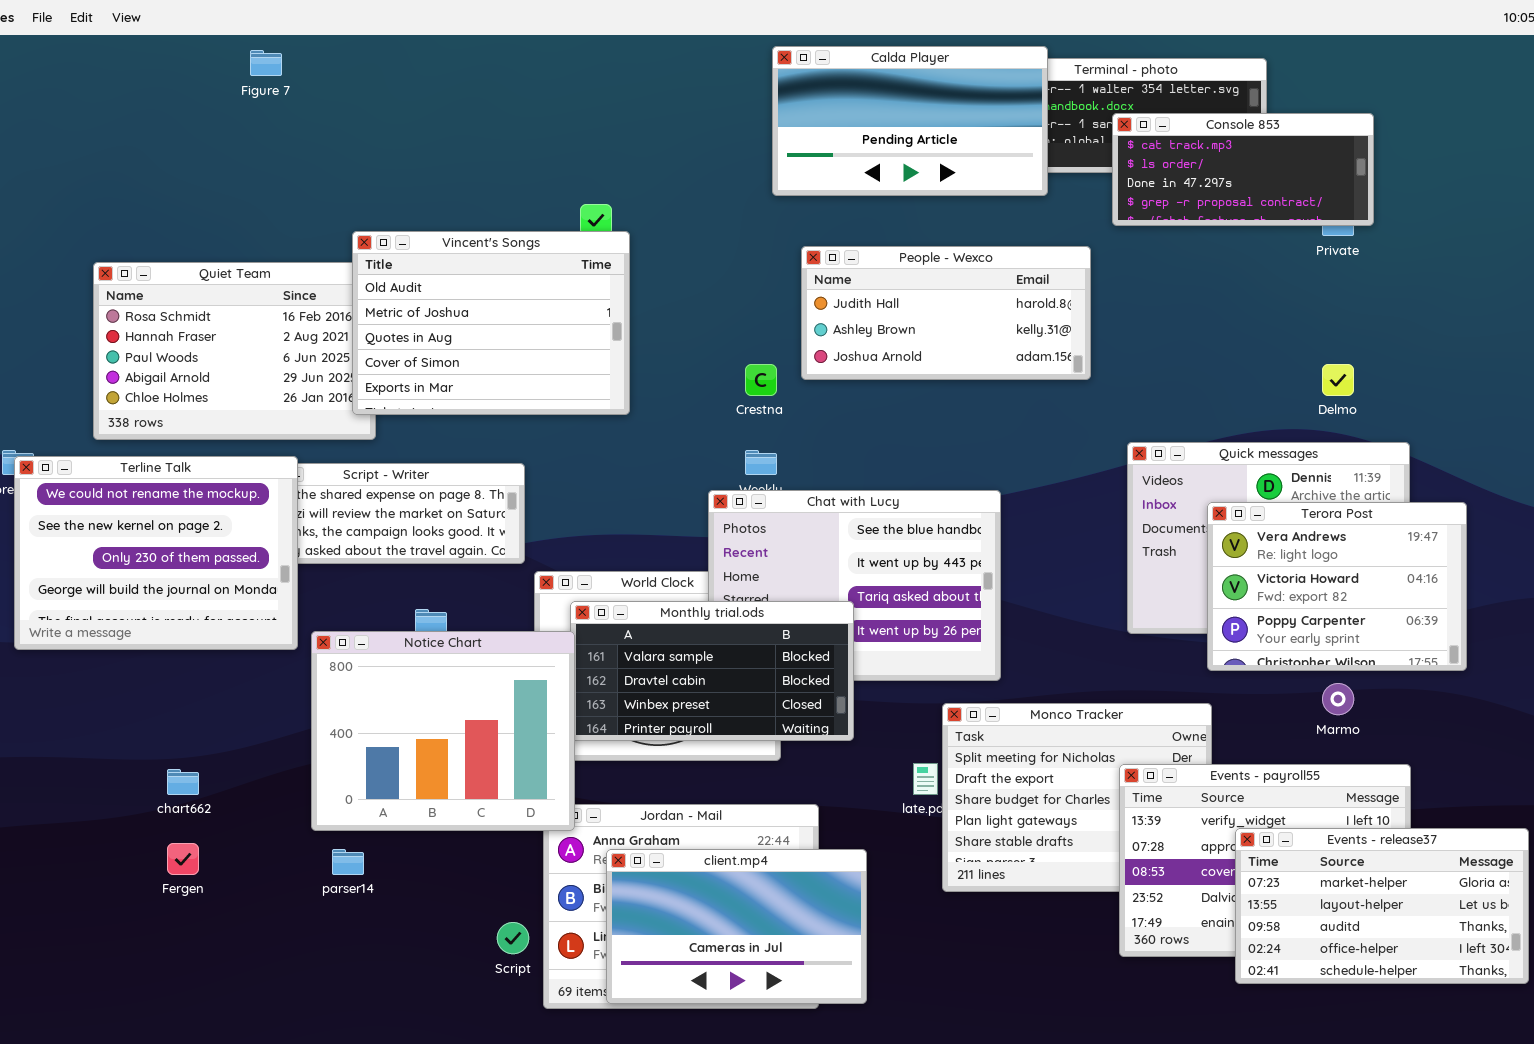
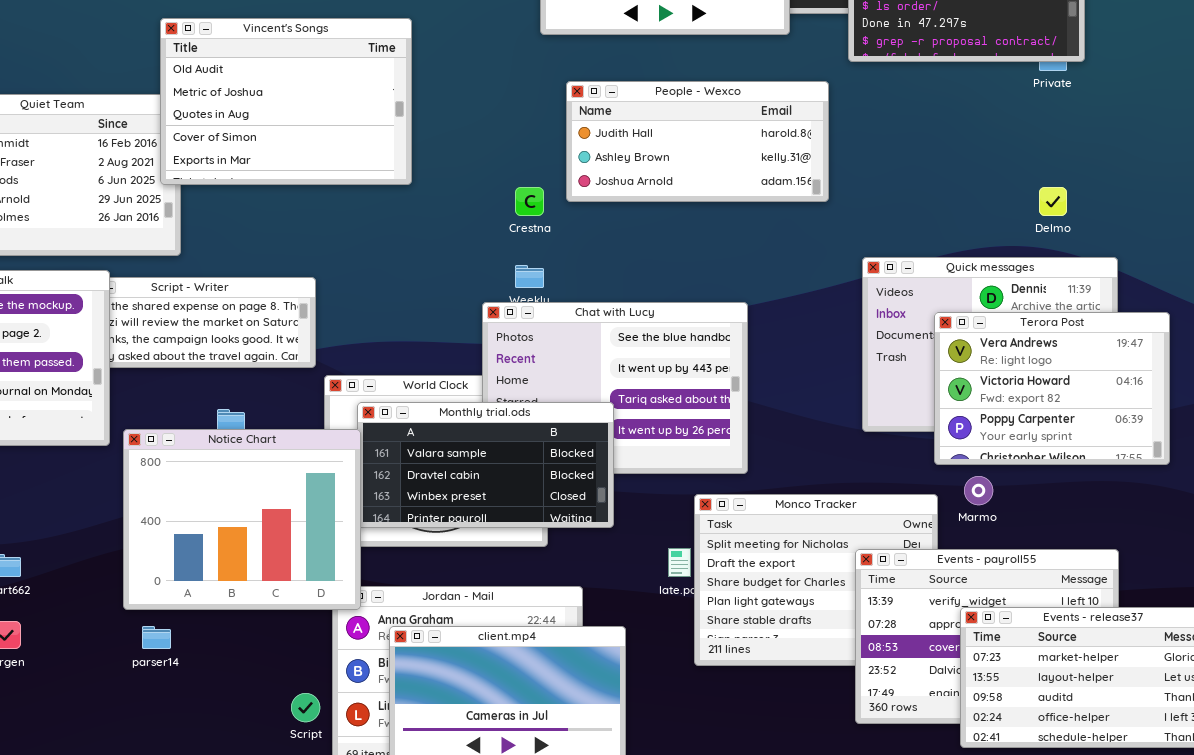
Vincent's Songs: [352,231,630,415] -> [160,18,412,185], moved
Marmo: [1322,683,1354,715] -> [964,476,993,505], moved

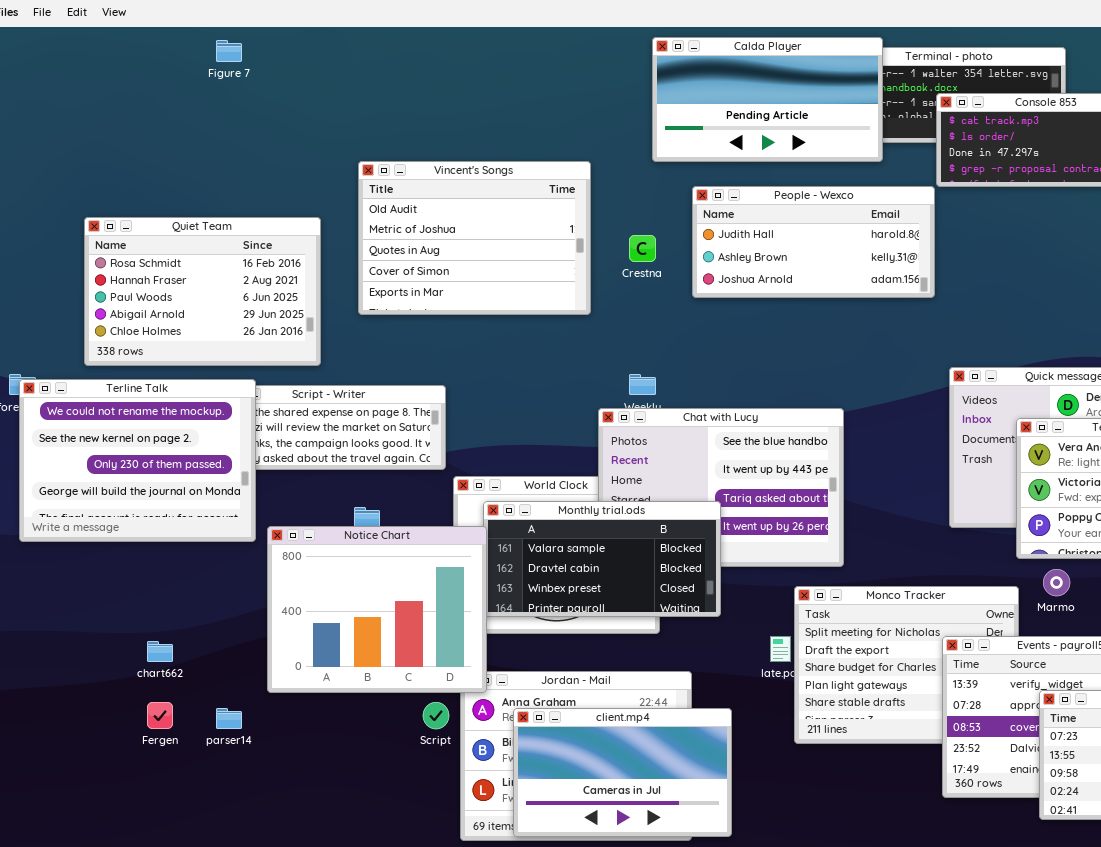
Vincent's Songs: [160,18,412,185] -> [358,161,591,315], moved
People - Wexco: [566,81,829,202] -> [692,186,935,298], moved
Crestna: [515,187,544,216] -> [629,235,656,262], moved
parser14: [142,626,171,649] -> [216,708,242,729], moved
Script: [291,693,320,722] -> [423,702,449,729], moved

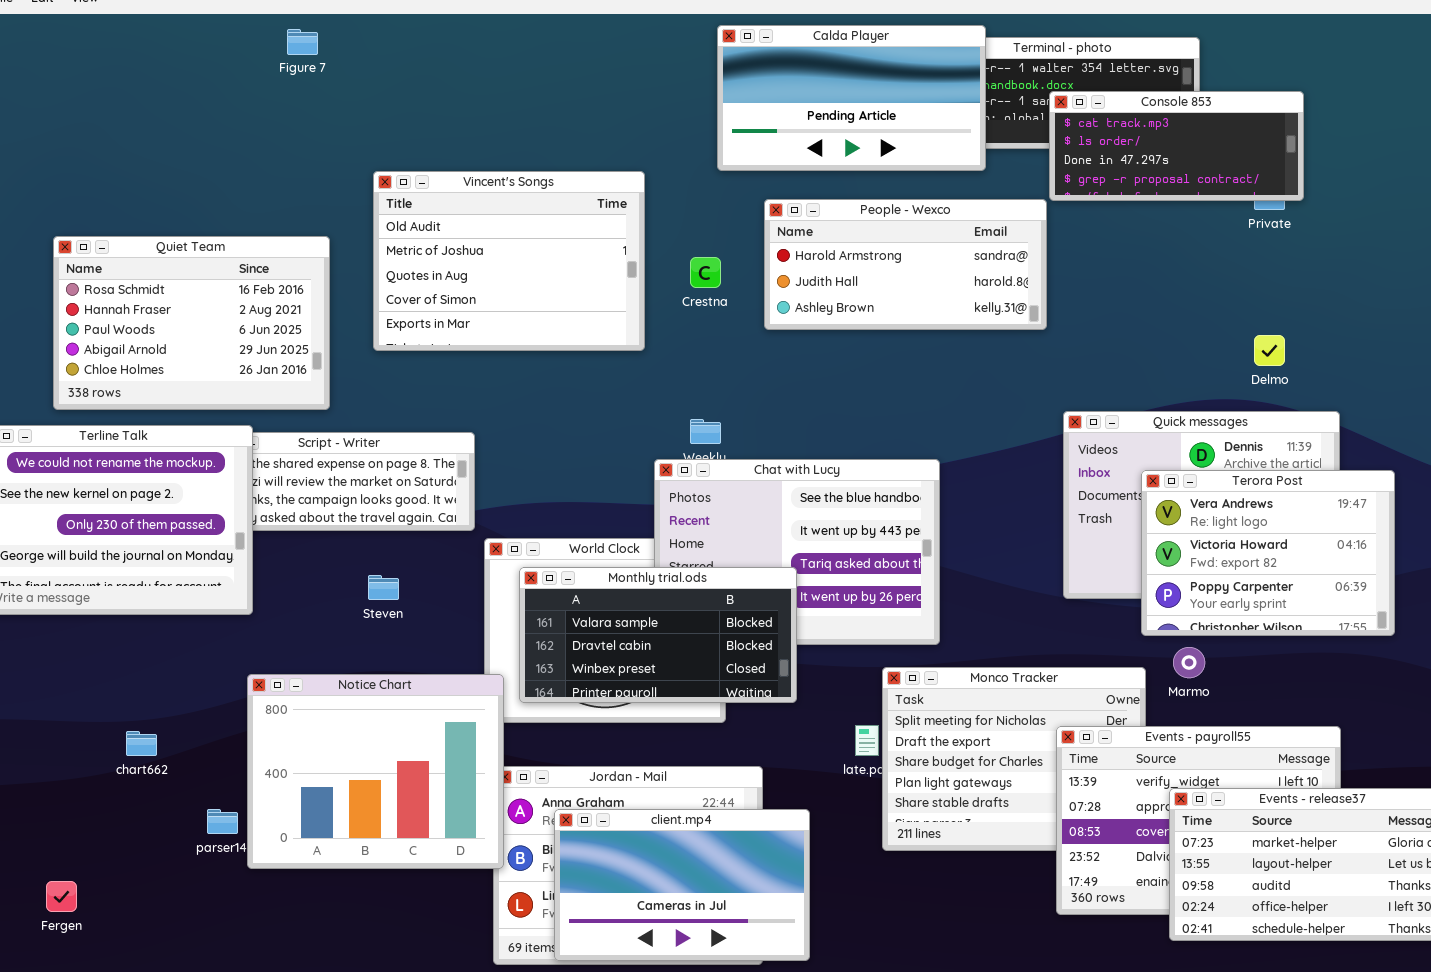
Figure 7: [216,40,242,62] -> [287,29,318,55], moved
People - Wexco: [692,186,935,298] -> [764,199,1047,330], scrolled up 1 row
Notice Chart: [267,526,487,693] -> [247,674,504,869], moved
Fergen: [147,702,173,729] -> [46,881,77,912], moved

